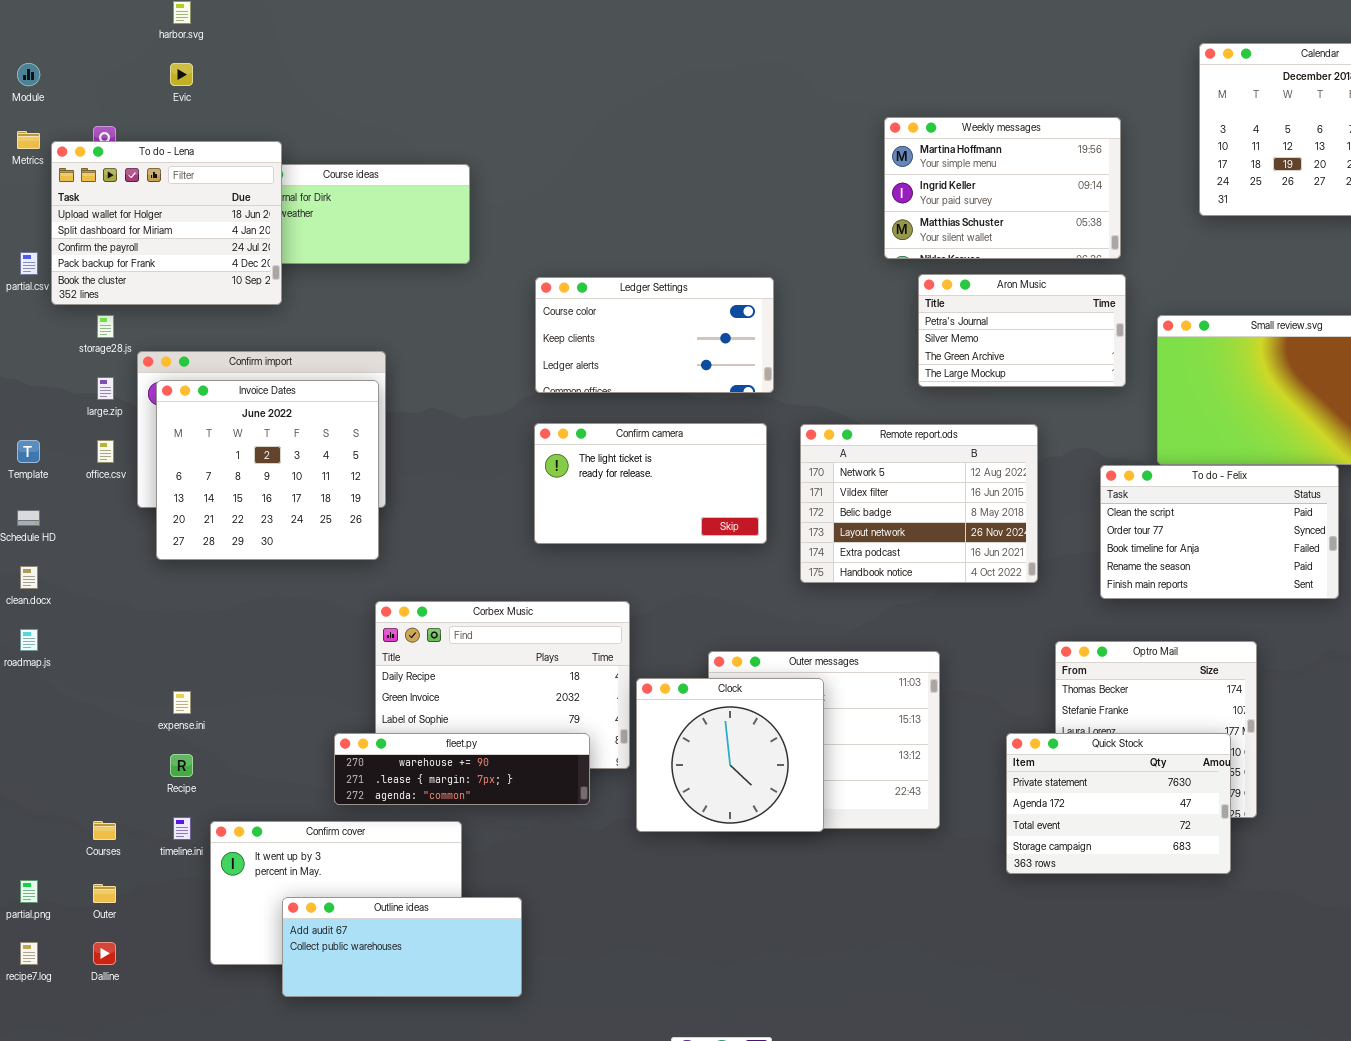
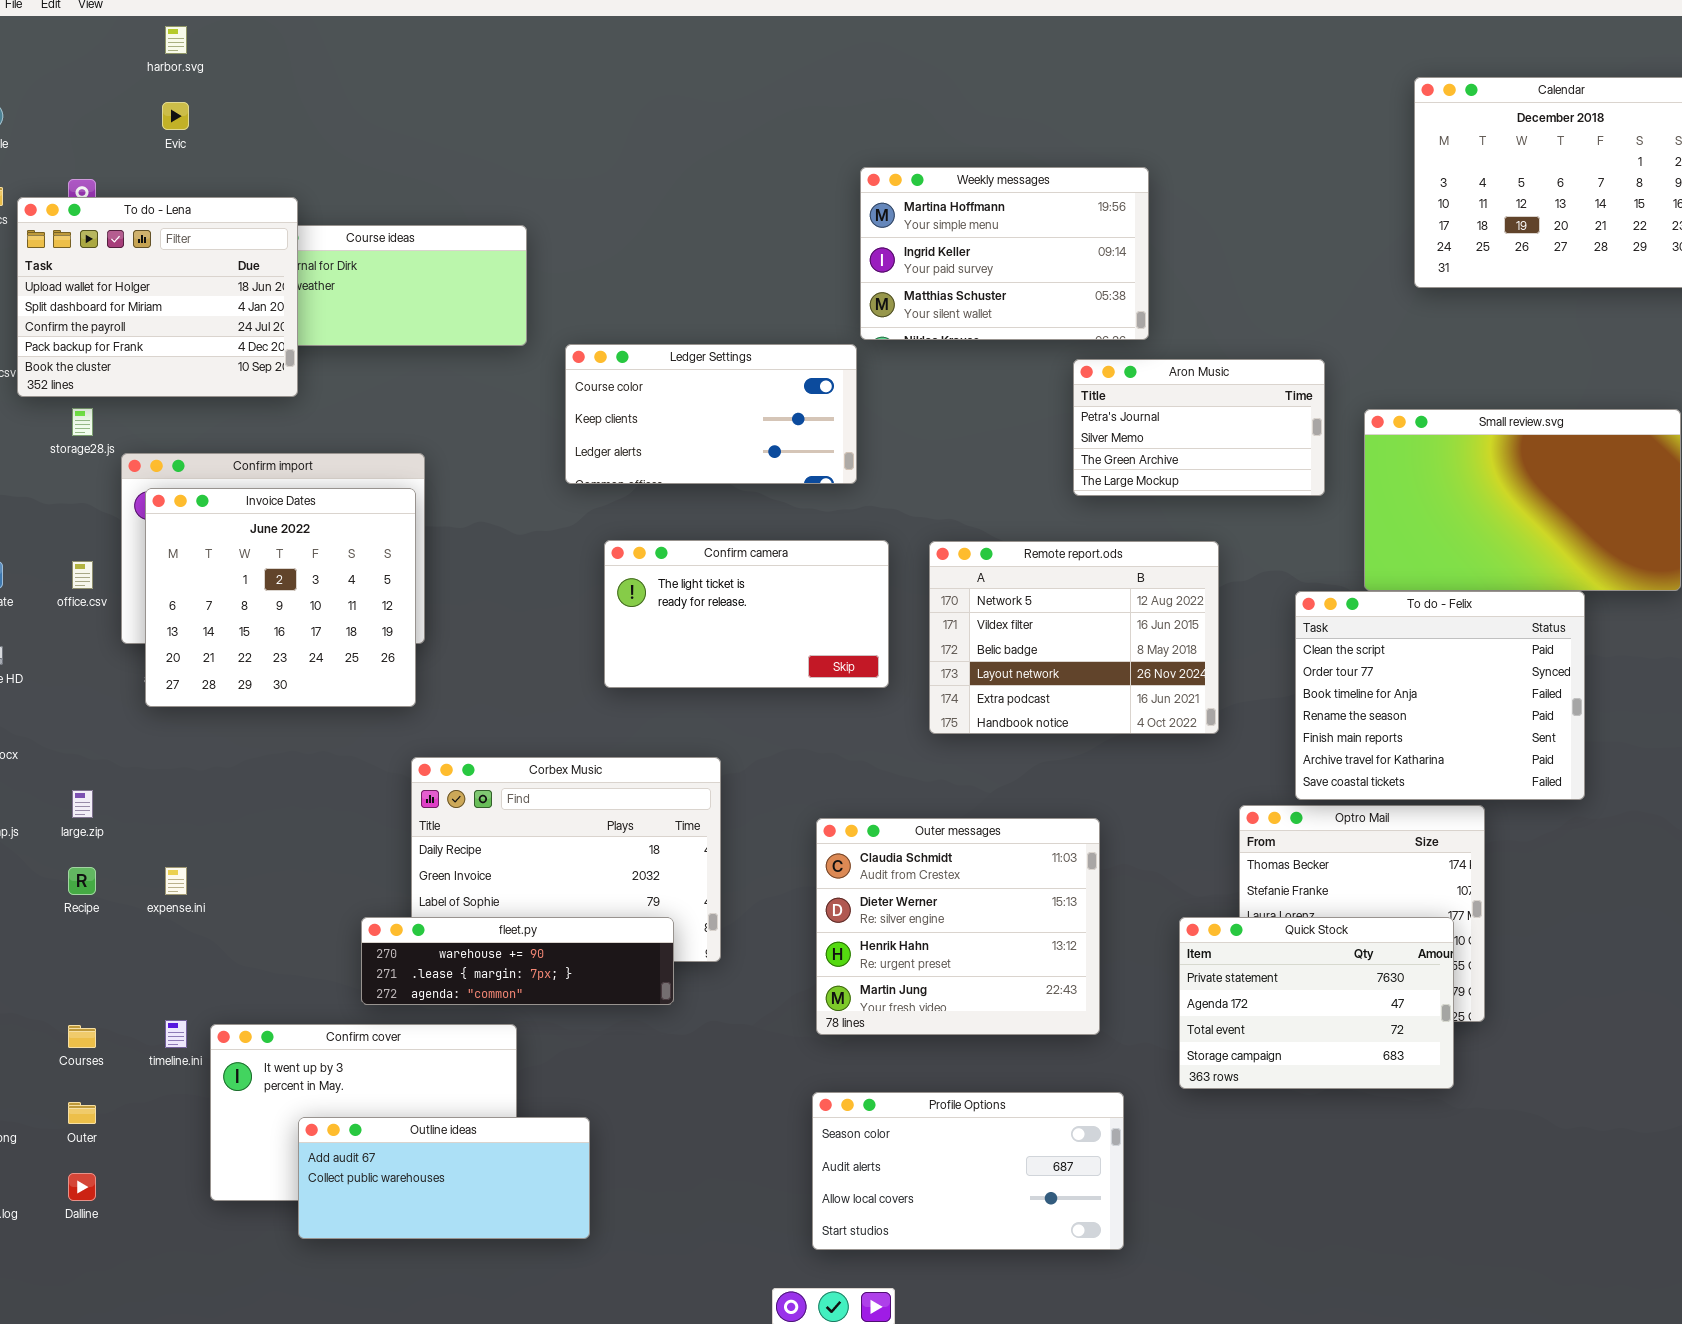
Weekly messages: [884,117,1121,259] -> [860,167,1149,340], moved
Ledger Settings: [535,277,774,393] -> [565,344,857,484], moved
large.zip: [97,377,114,400] -> [72,790,93,818], moved
To do - Felix: [1100,465,1339,599] -> [1295,591,1585,800], resized
Clock: [636,678,824,832] -> none, closed
Recipe: [170,754,193,777] -> [68,867,96,895], moved
Profile Options: none -> [812,1092,1124,1250], opened

